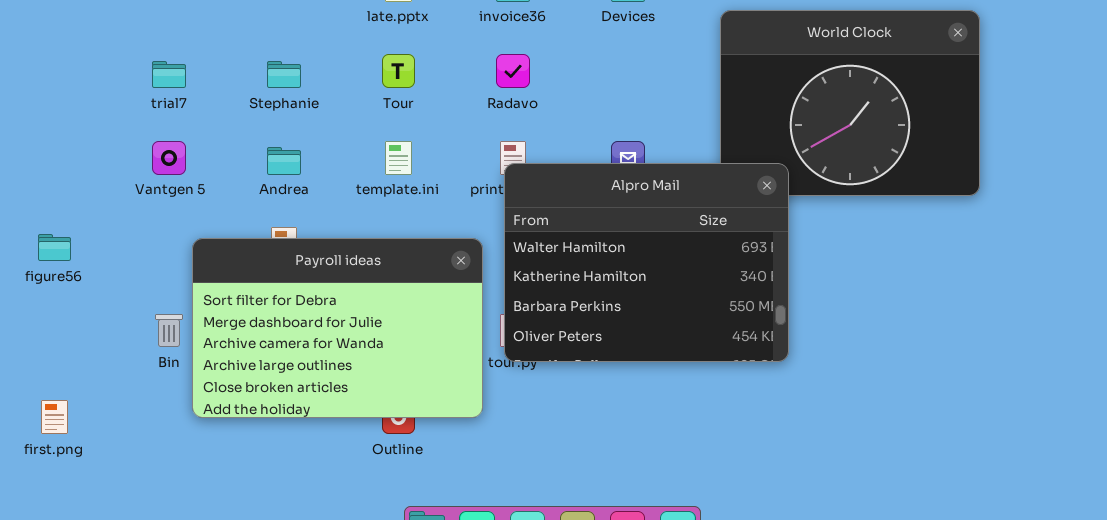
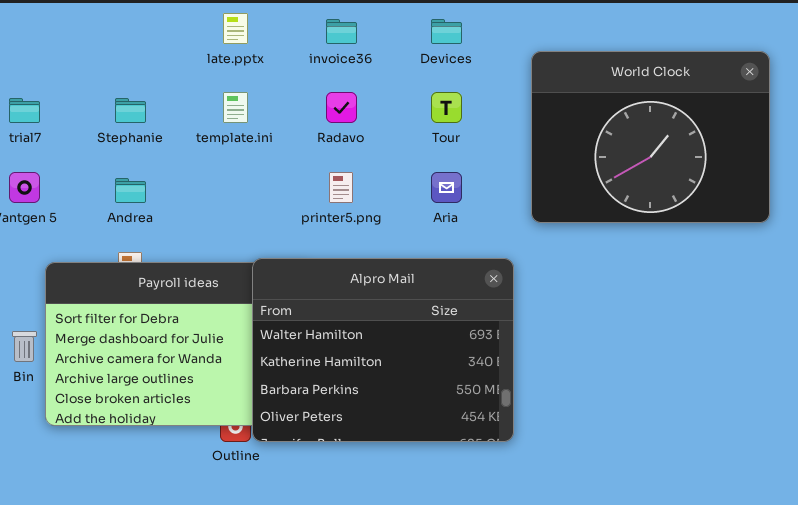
Tour: [382,54,415,88] -> [431,92,462,123], moved
template.ini: [385,141,412,175] -> [223,92,248,123], moved
Alpro Mail: [504,163,789,362] -> [252,258,514,442], moved

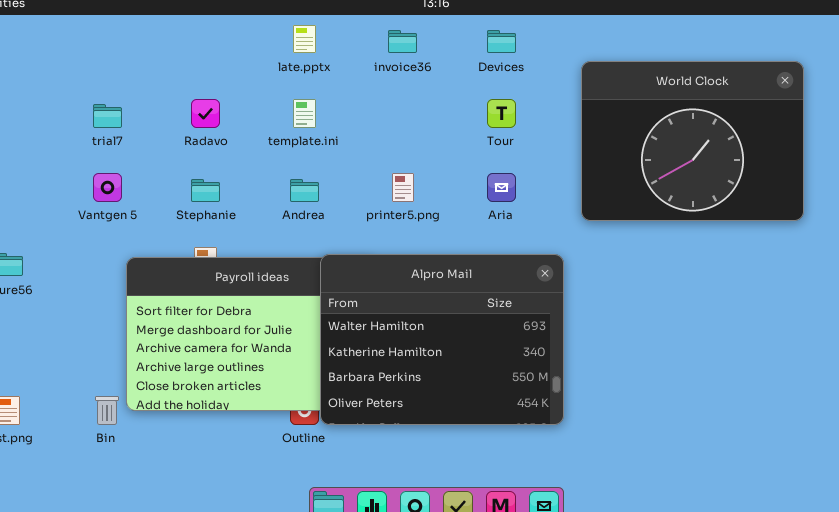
Radavo: [326,92,357,123] -> [191,99,220,128], moved
Stephanie: [115,98,146,123] -> [191,179,220,202], moved
Andrea: [115,178,146,203] -> [290,179,319,202], moved
Bin: [12,331,37,362] -> [95,396,119,425], moved

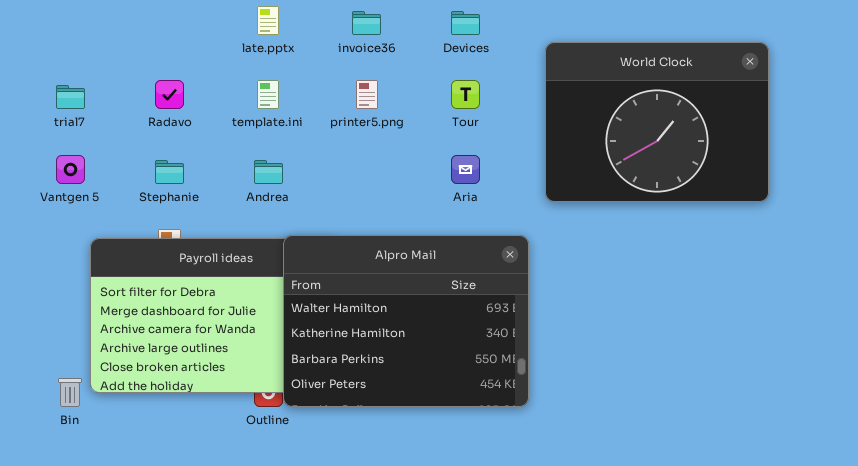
printer5.png: [392,173,414,202] -> [356,80,378,109], moved

